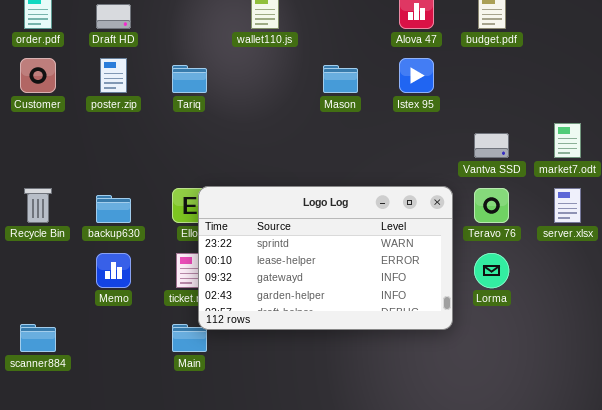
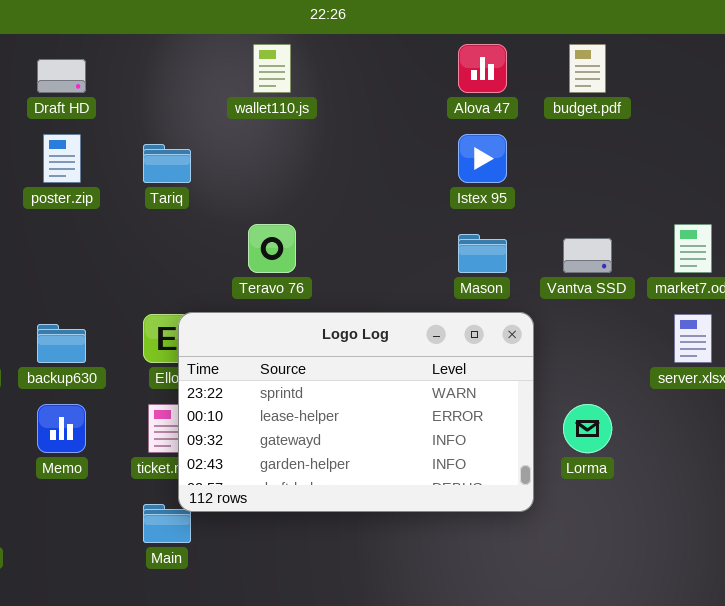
Mason: [323,65,358,93] -> [458,234,507,273], moved
Teravo 76: [474,188,509,223] -> [248,224,296,273], moved

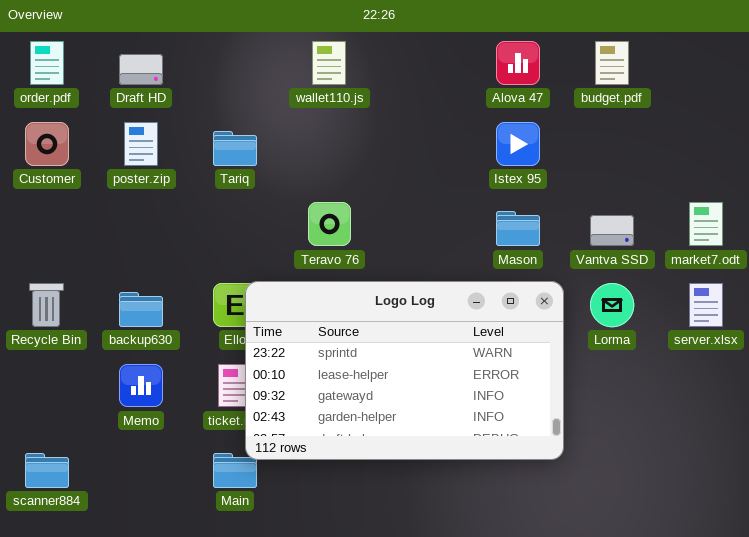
Lorma: [563,404,612,453] -> [590,283,634,327], moved

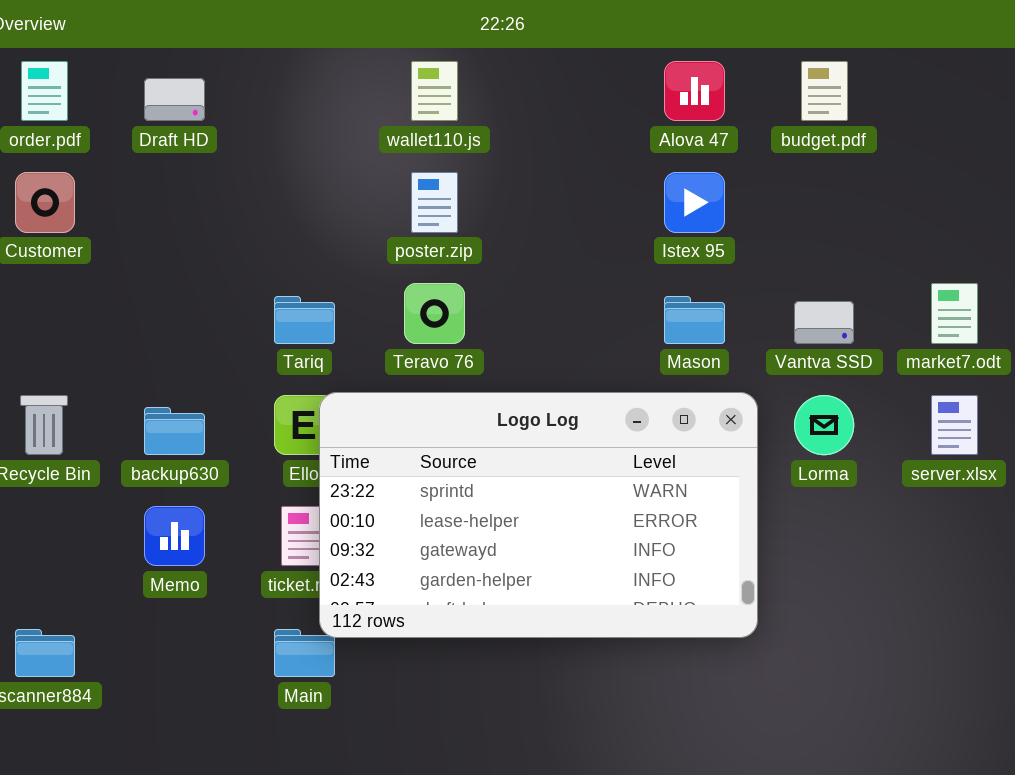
poster.zip: [124,122,158,166] -> [411,172,458,233], moved
Tariq: [213,131,257,166] -> [274,296,335,344], moved

